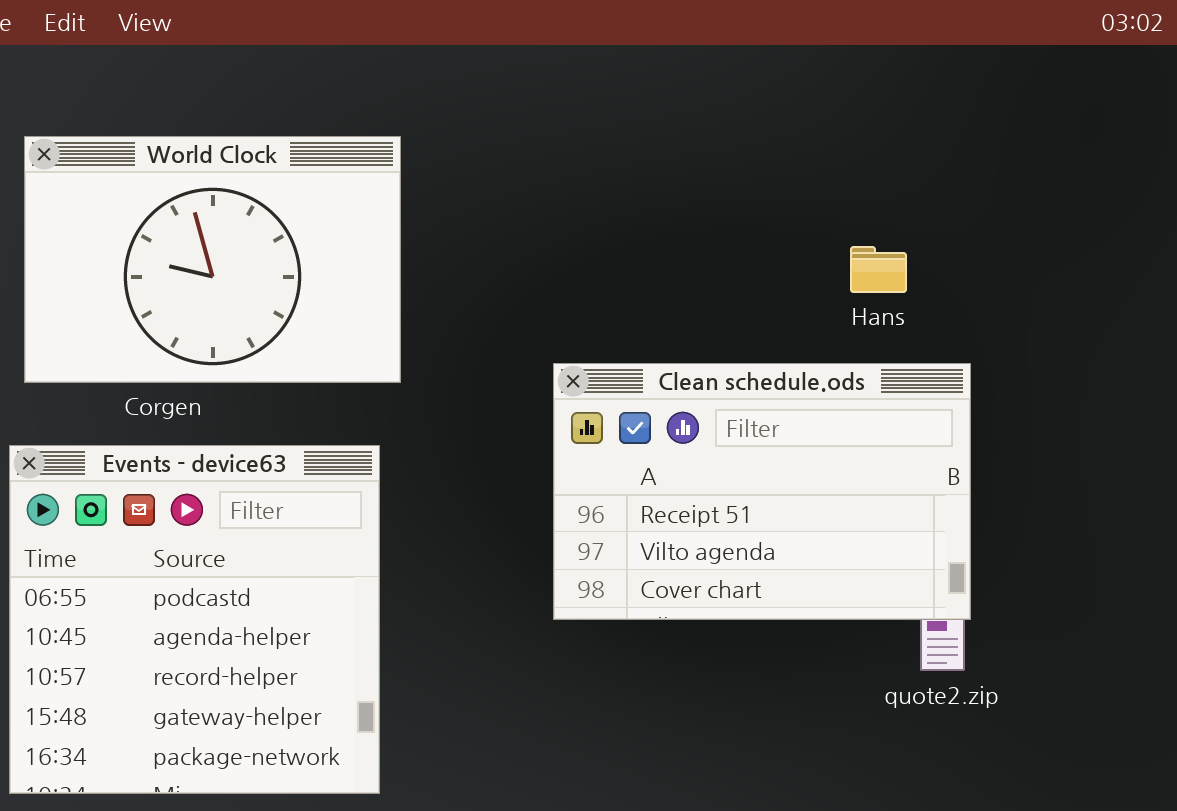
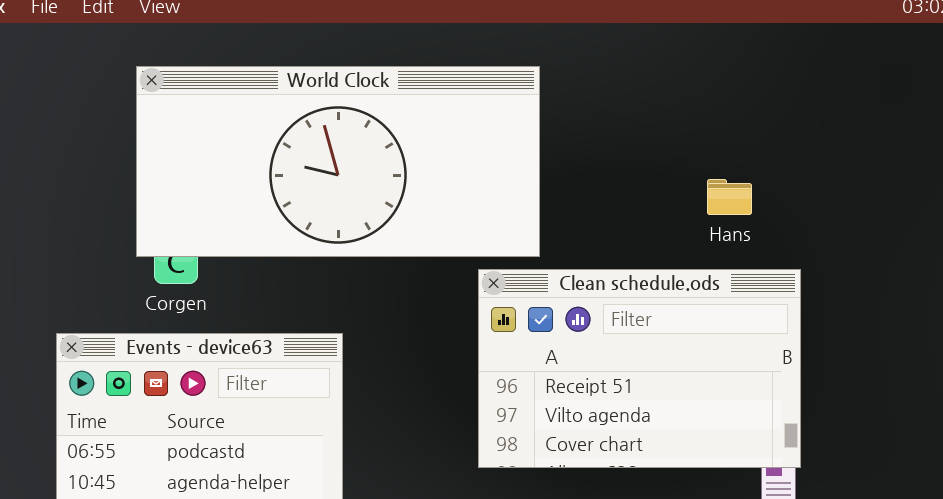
World Clock: [24,136,401,383] -> [136,66,540,257], moved, resized

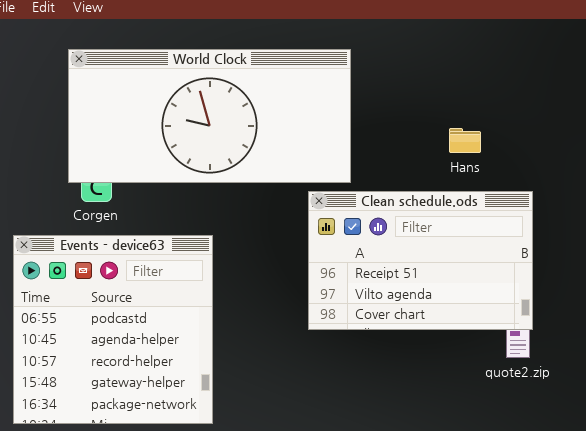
Hans: [707,179,752,215] -> [449,128,481,153], moved

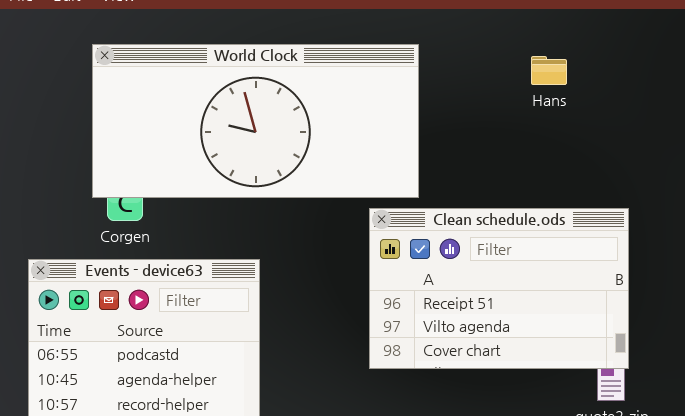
Hans: [449,128,481,153] -> [531,56,567,85], moved

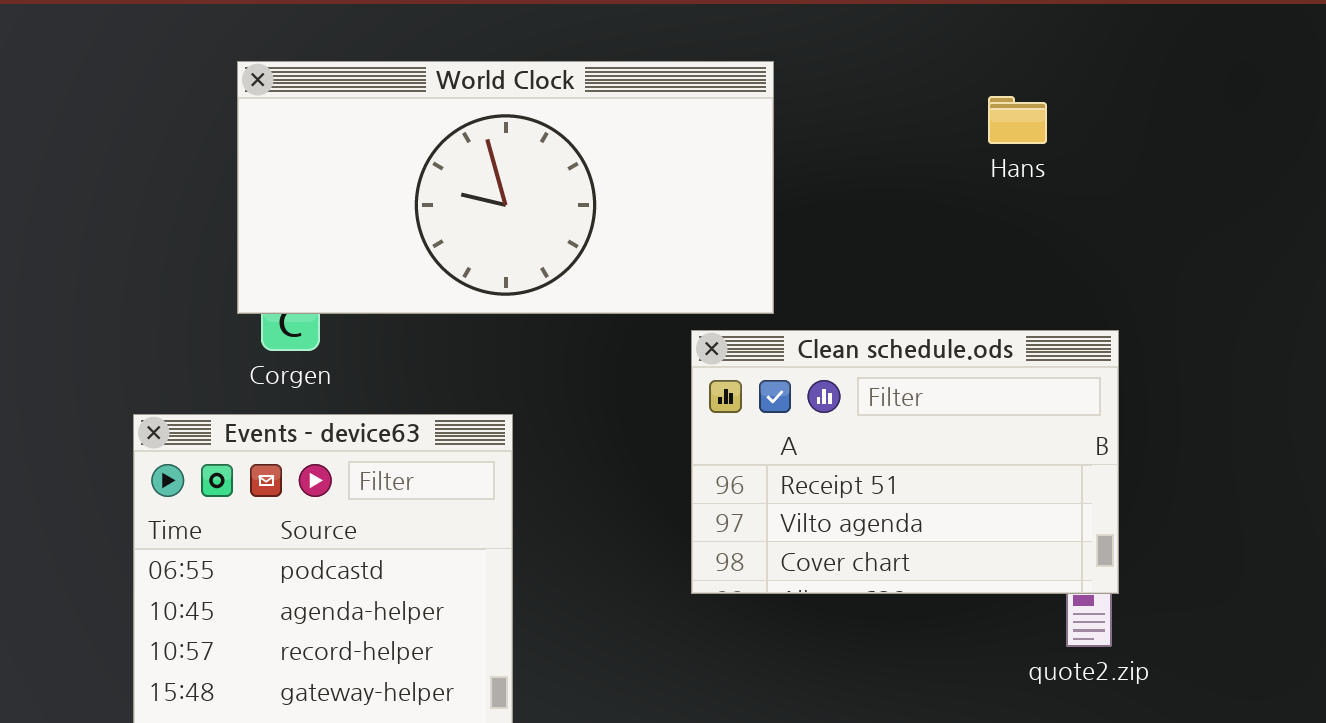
Hans: [531,56,567,85] -> [988,96,1047,144], moved

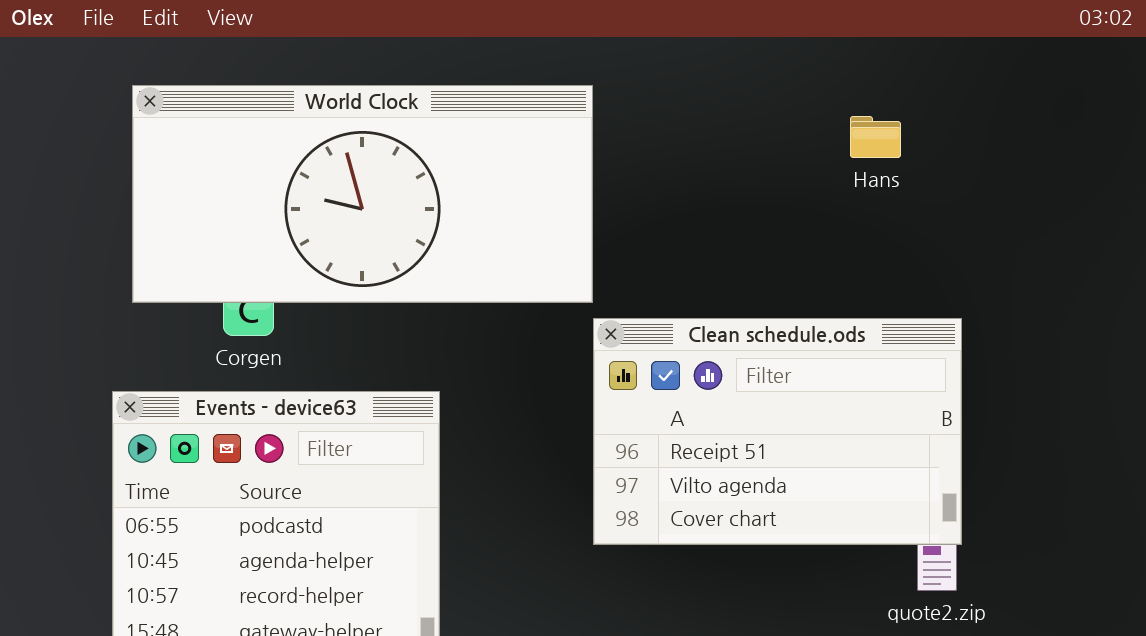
World Clock: [237,61,774,314] -> [132,85,593,303], moved

